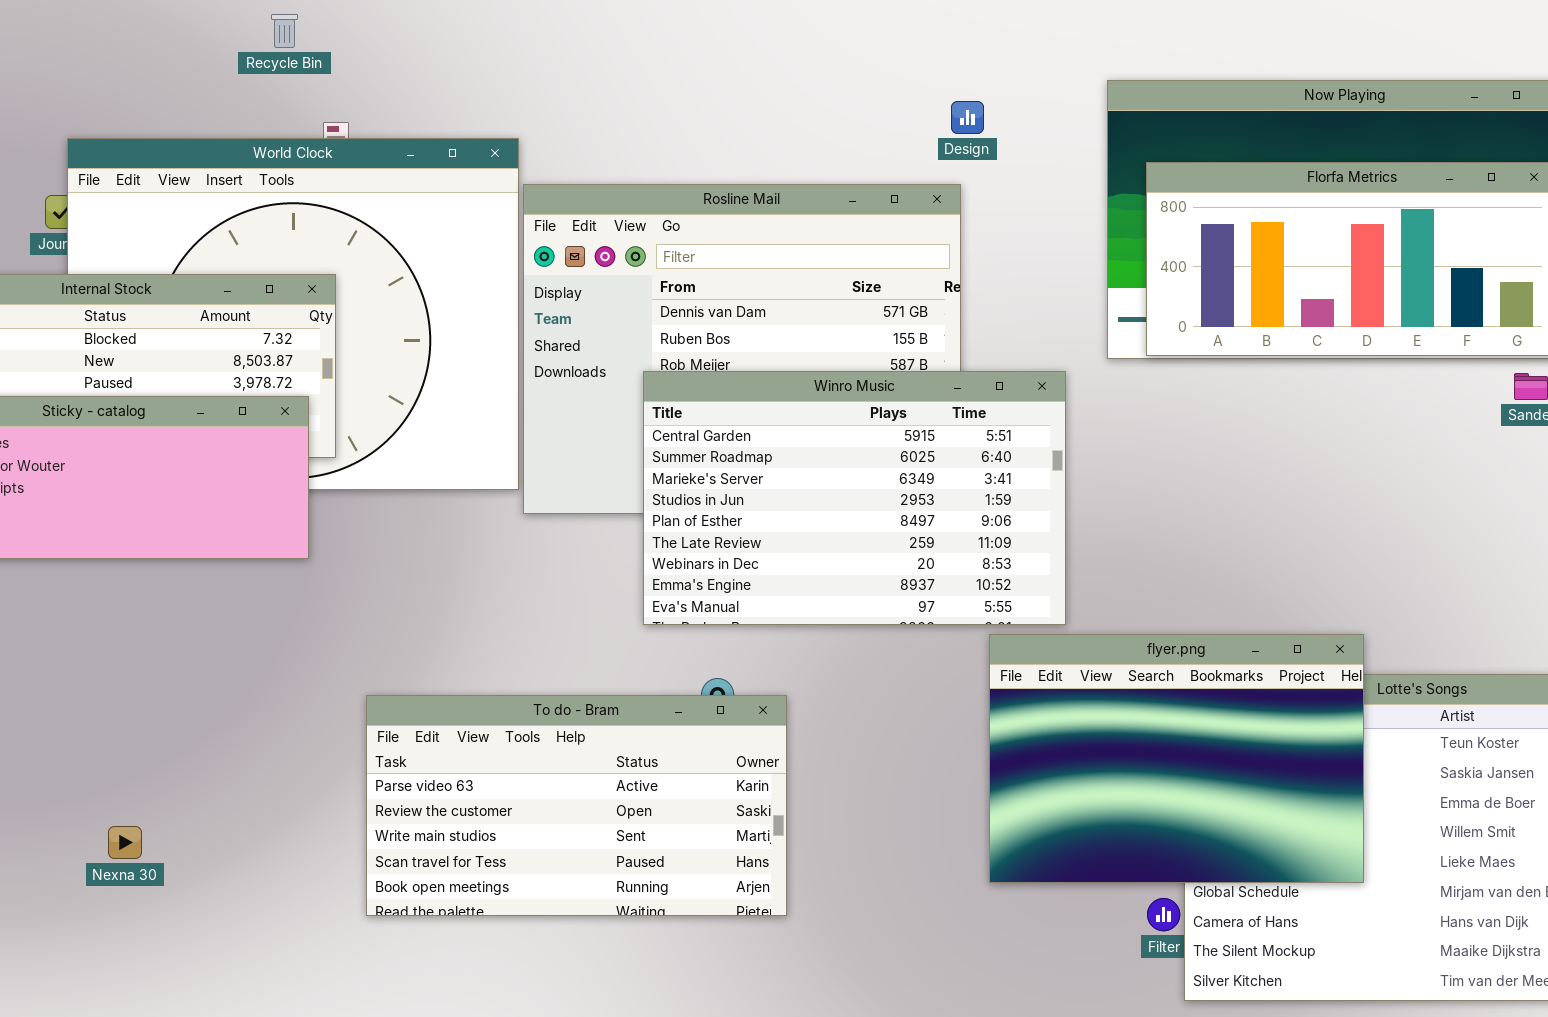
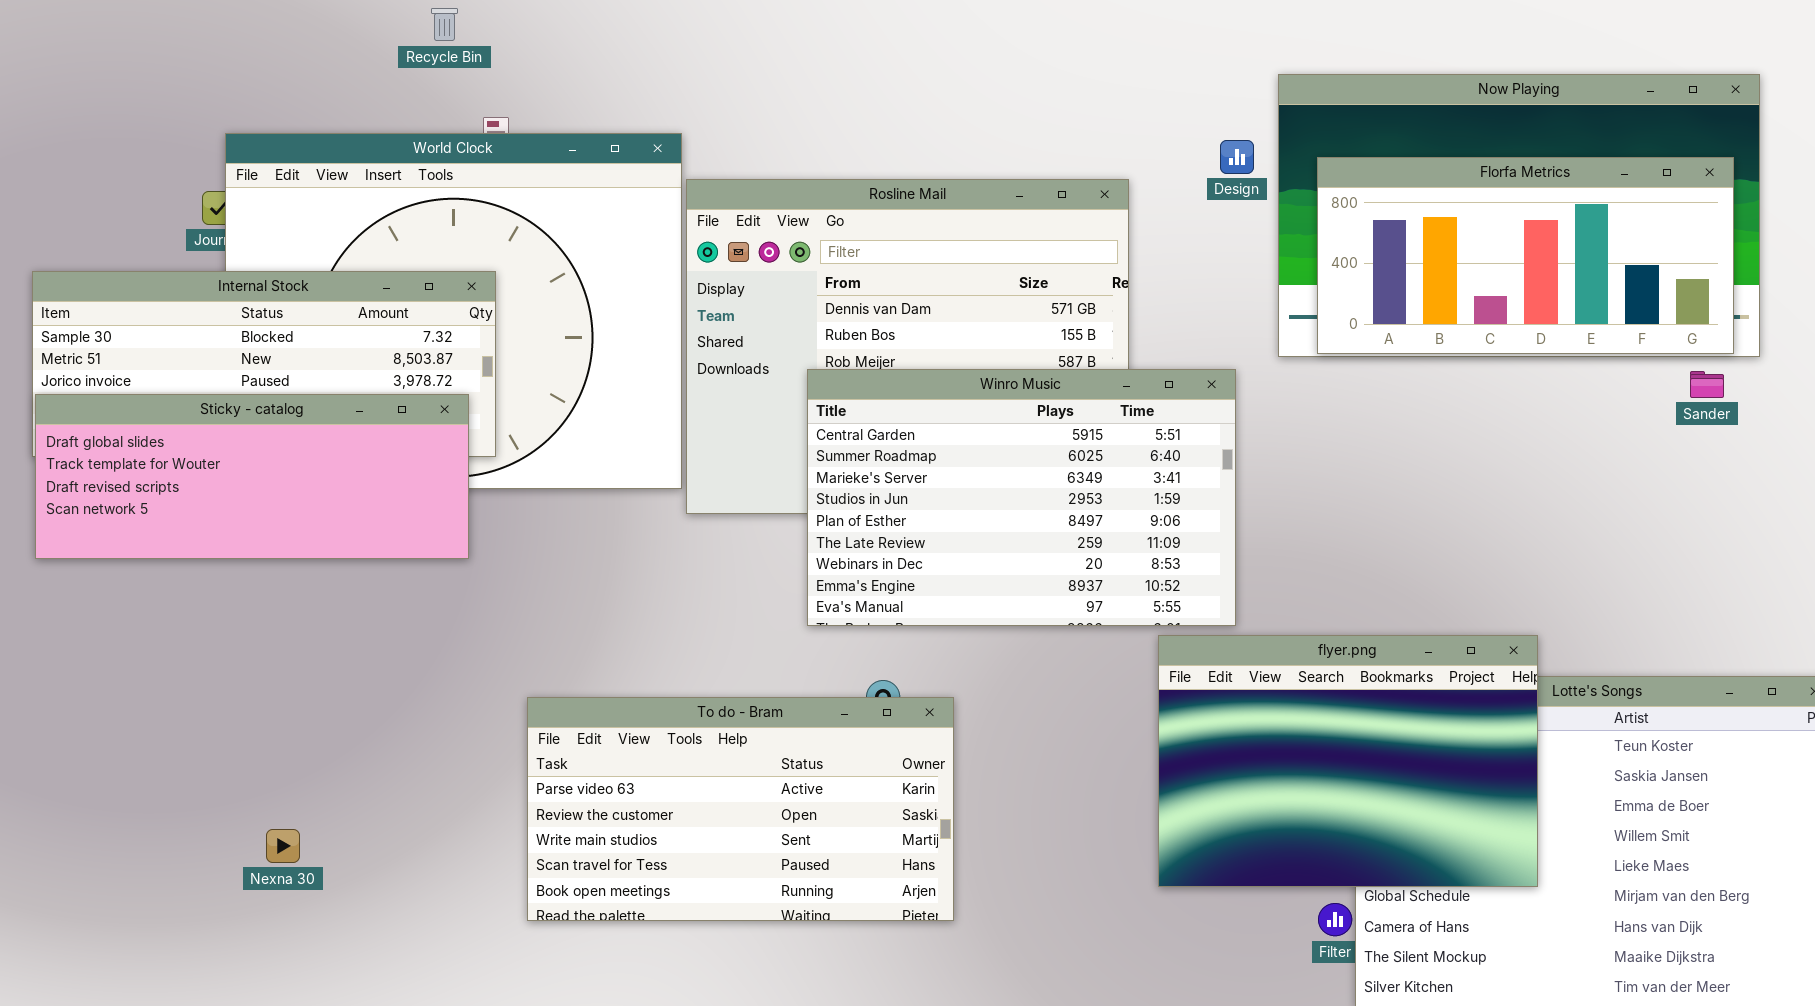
Design: [951,101,984,134] -> [1220,140,1254,174], moved

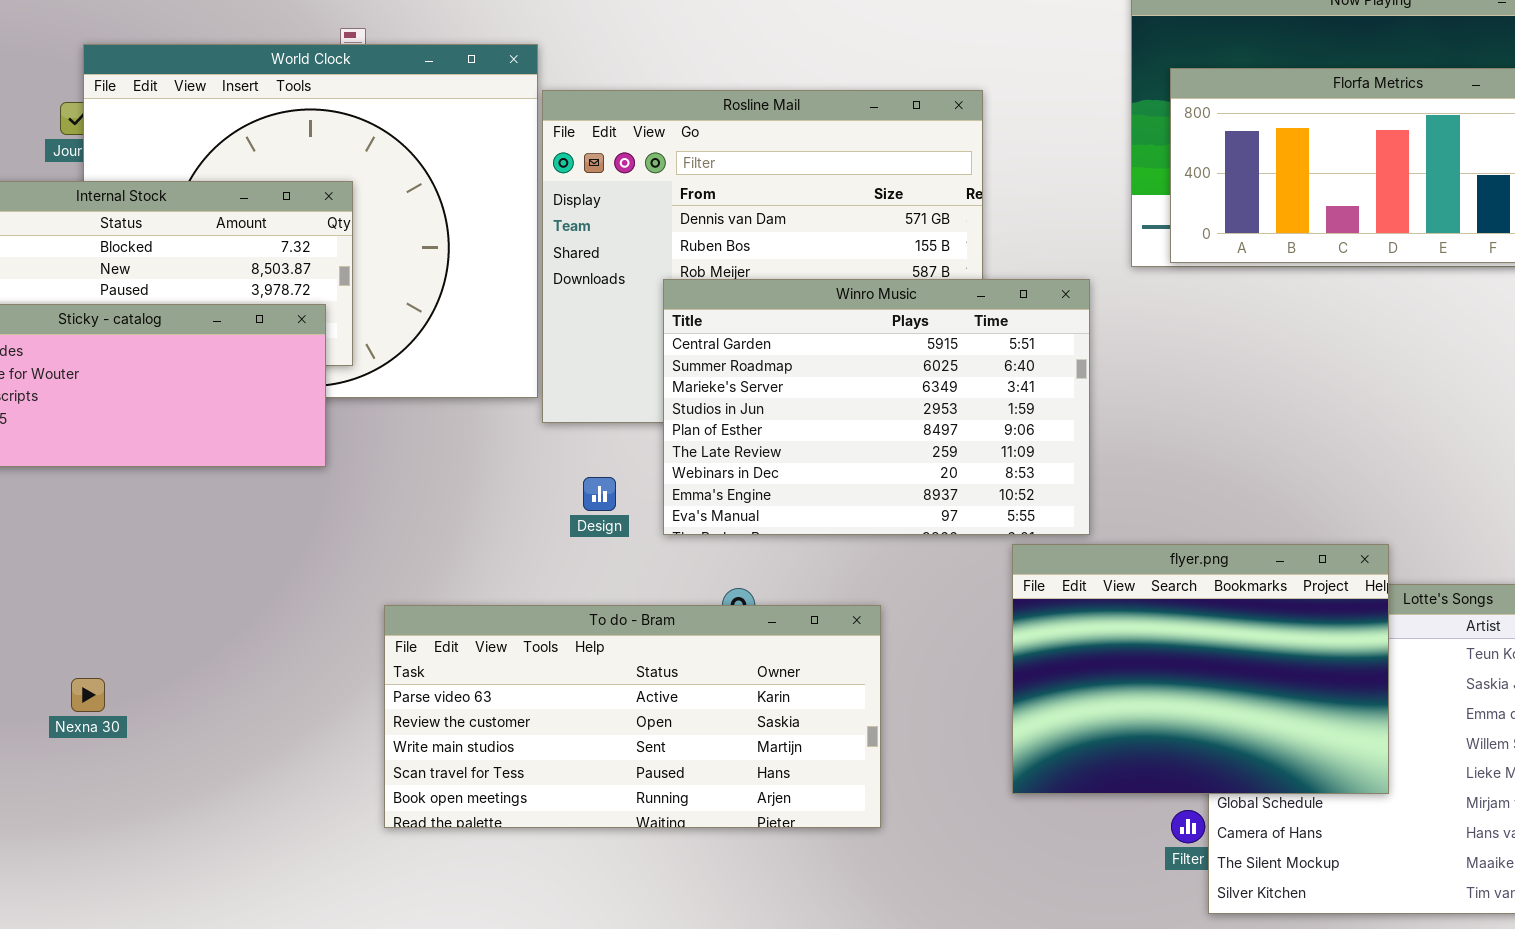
Design: [1220,140,1254,174] -> [583,477,616,511], moved
To do - Bram: [527,697,954,921] -> [384,605,881,828], resized
Nexna 30: [266,829,300,863] -> [71,678,105,712], moved

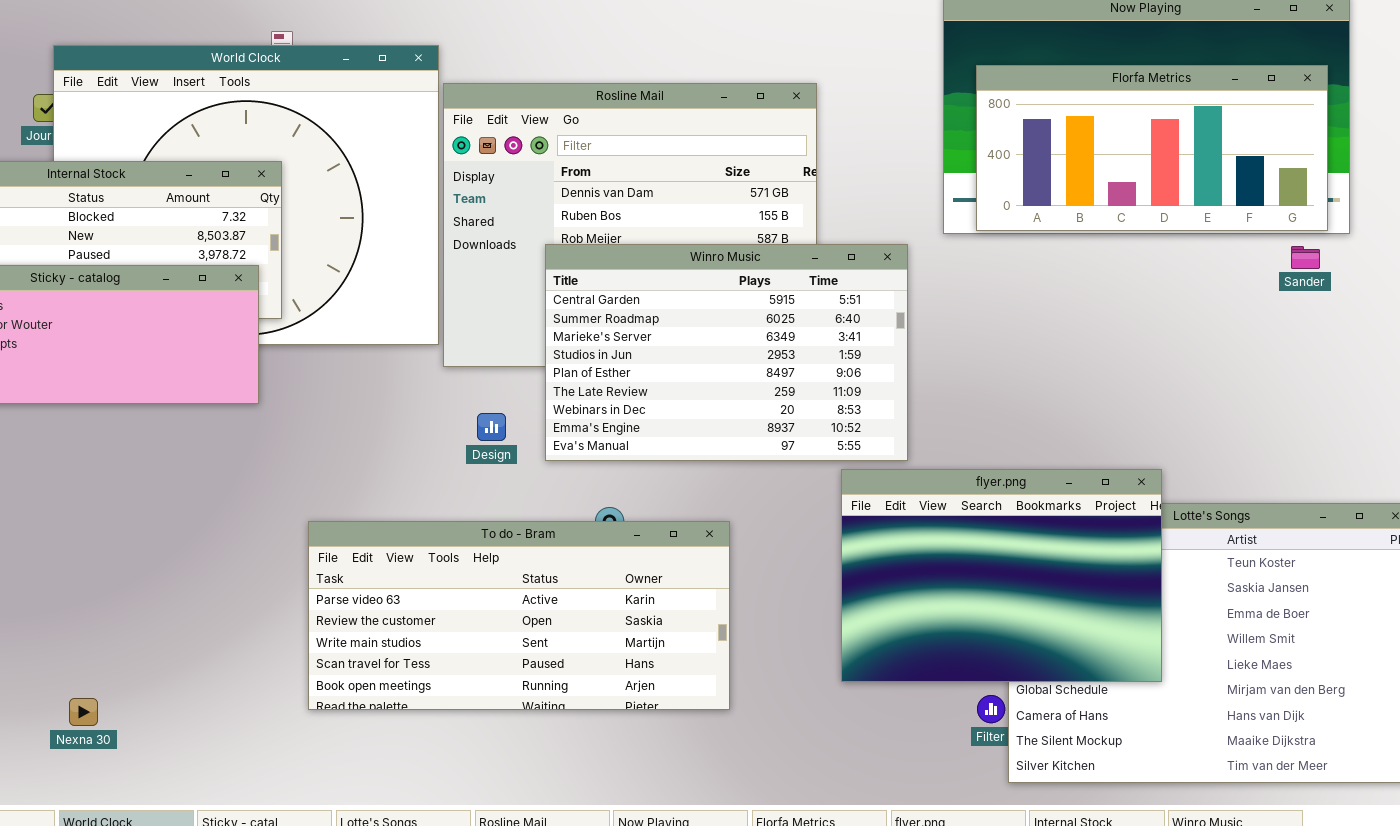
Nexna 30: [71,678,105,712] -> [69,698,98,726], moved

